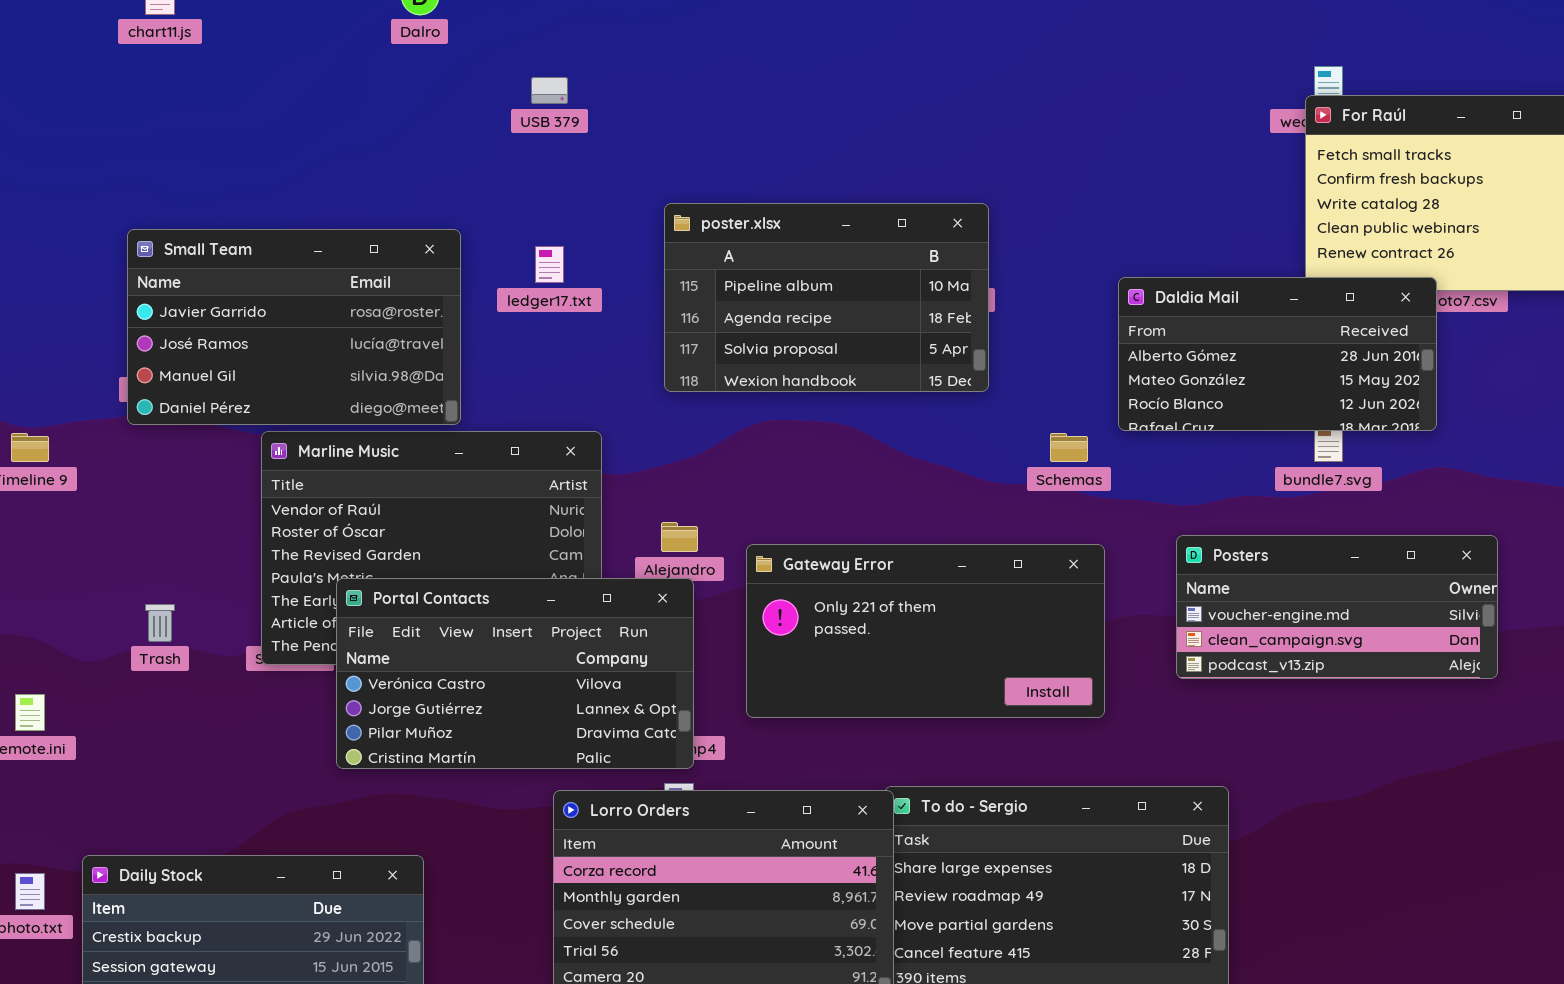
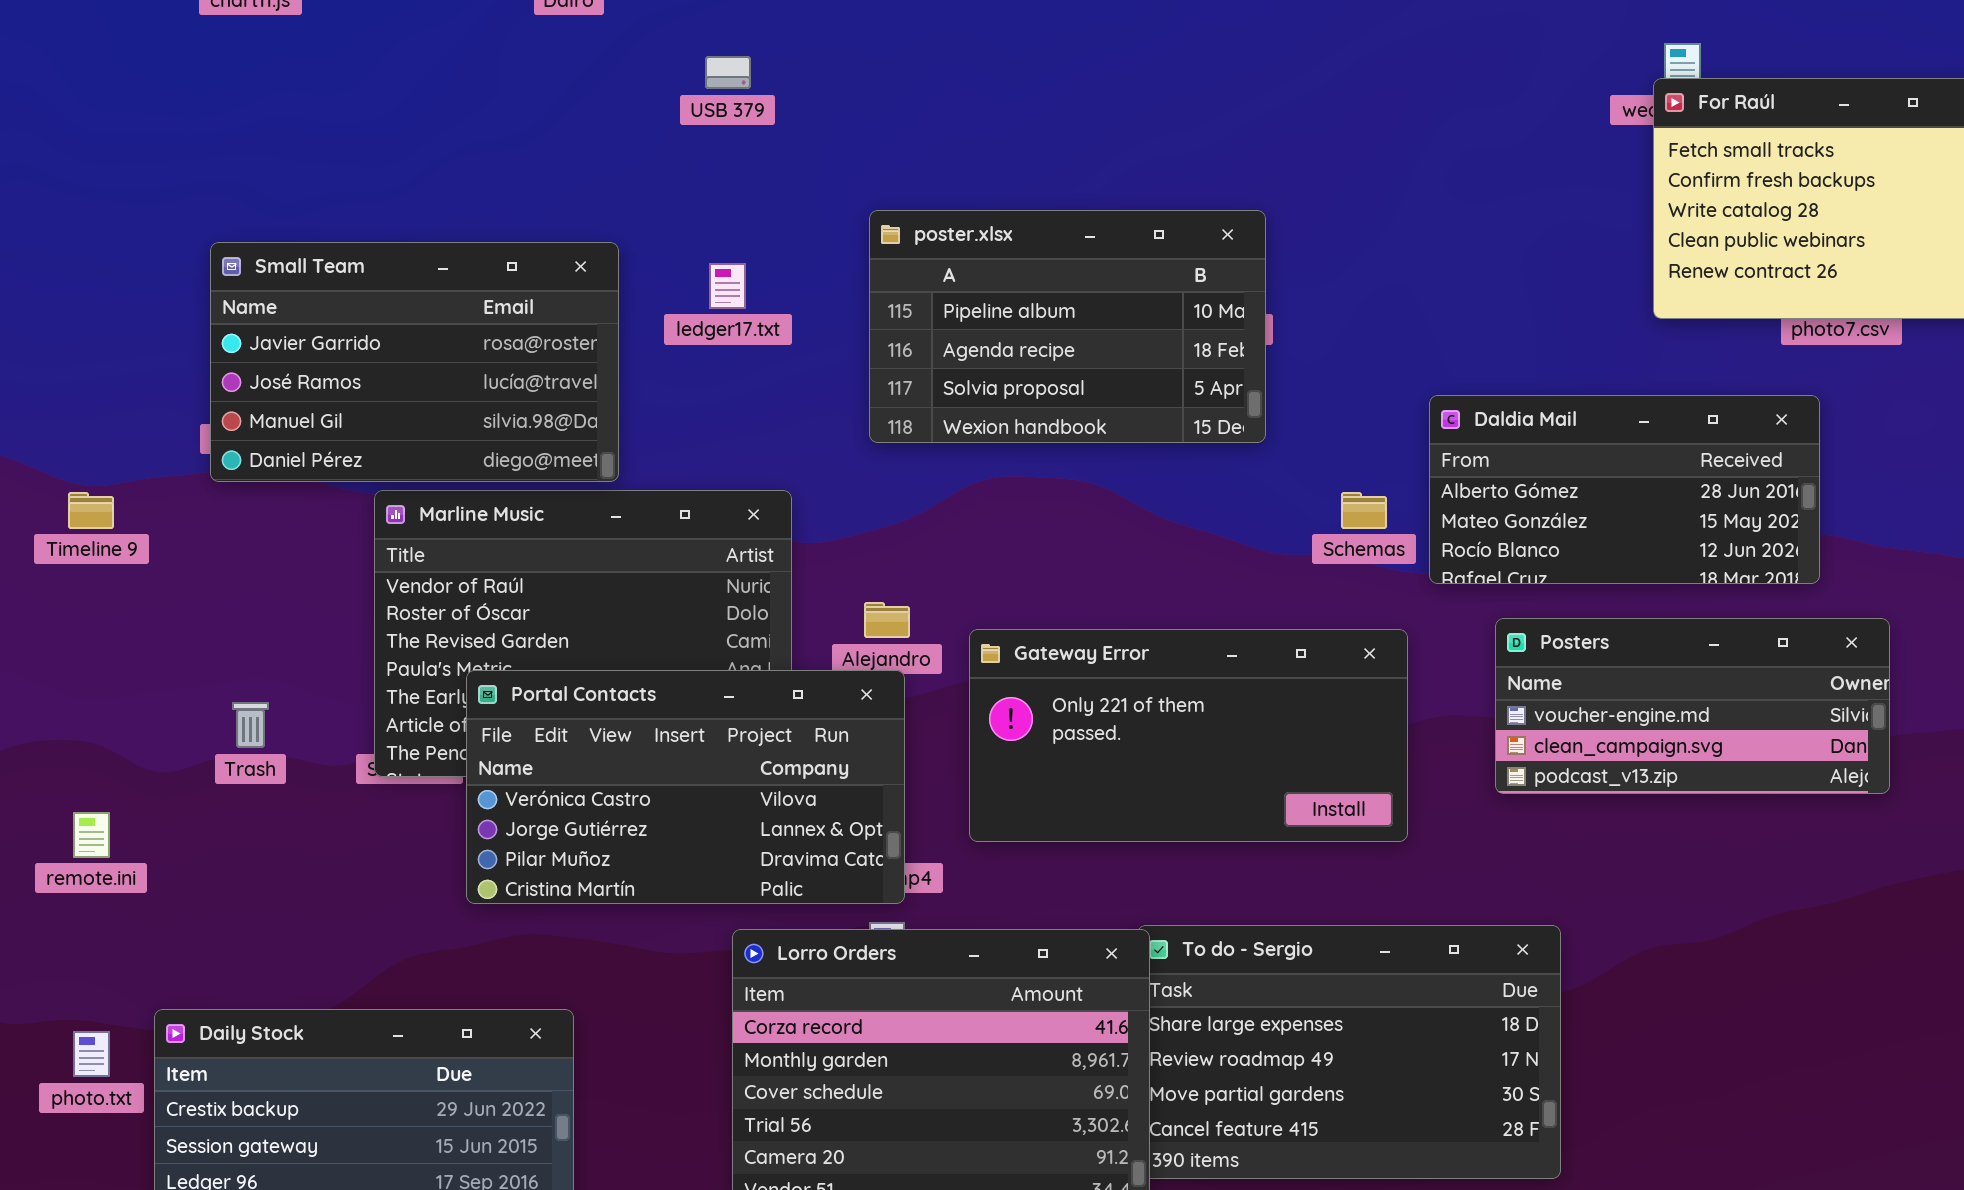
Daldia Mail: [1118,277,1437,431] -> [1429,395,1820,584], moved

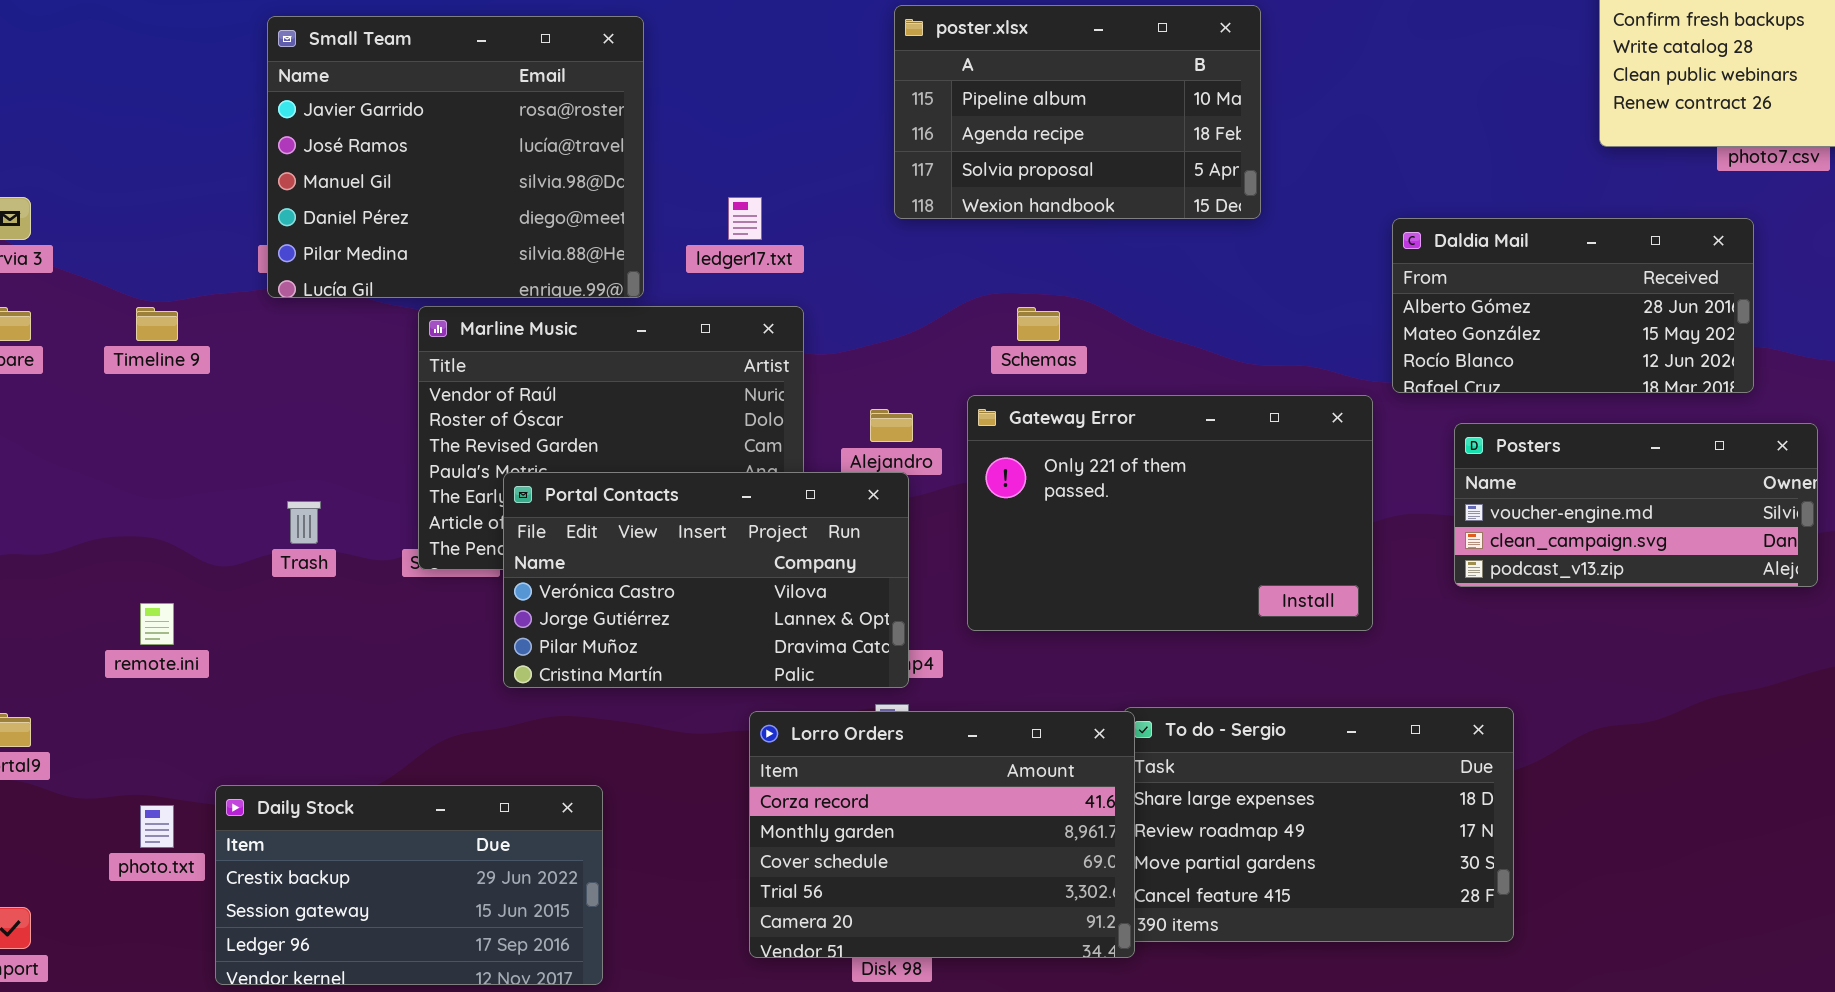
poster.xlsx: [869,210,1266,443] -> [894,5,1261,219], moved
Small Team: [210,242,619,482] -> [267,16,644,298], resized
ledger17.txt: [709,263,746,309] -> [728,197,762,240], moved
Schemas: [1341,492,1387,529] -> [1017,307,1060,341], moved
Gateway Error: [969,629,1408,842] -> [967,395,1373,631], resized

